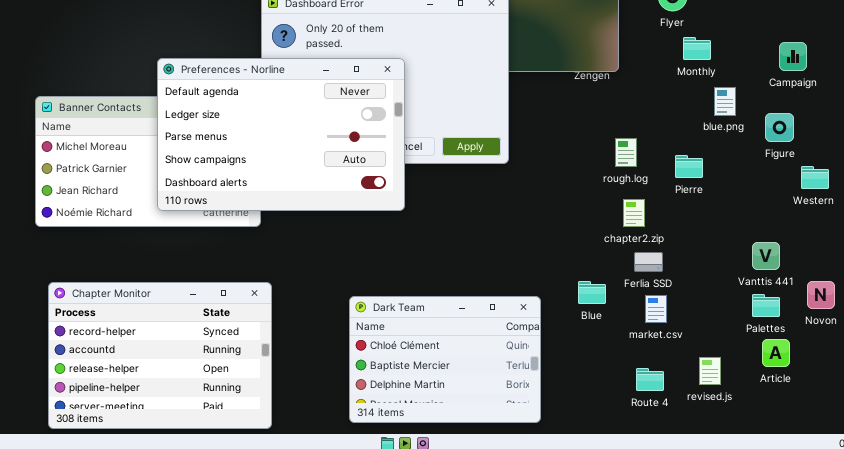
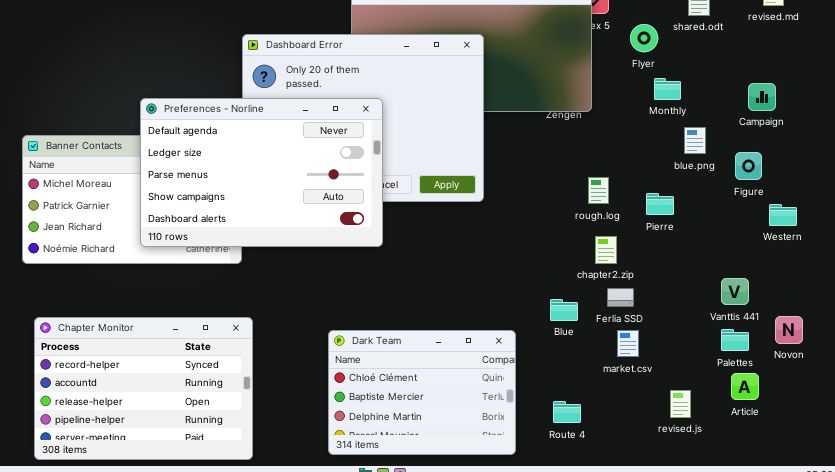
Blue: [578,281,606,304] -> [550,299,578,321], moved
Route 4: [636,368,664,391] -> [553,401,581,423], moved

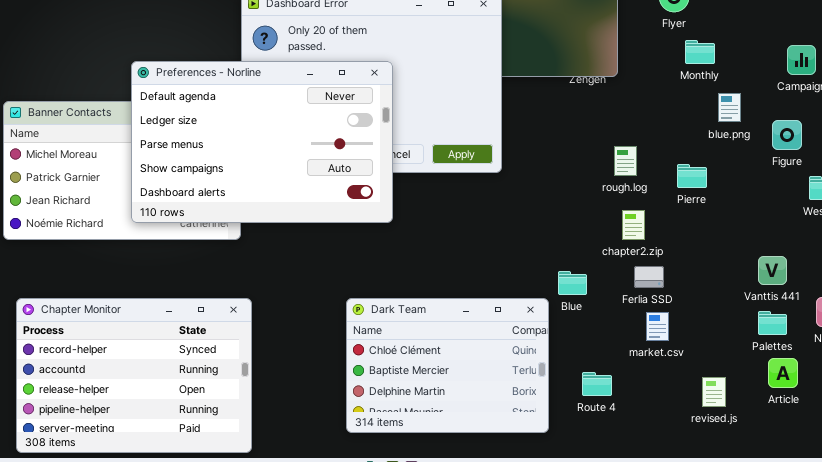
Blue: [550,299,578,321] -> [558,271,587,295], moved
Dark Team: [328,330,516,455] -> [346,298,549,433], moved
Route 4: [553,401,581,423] -> [582,372,612,396], moved

